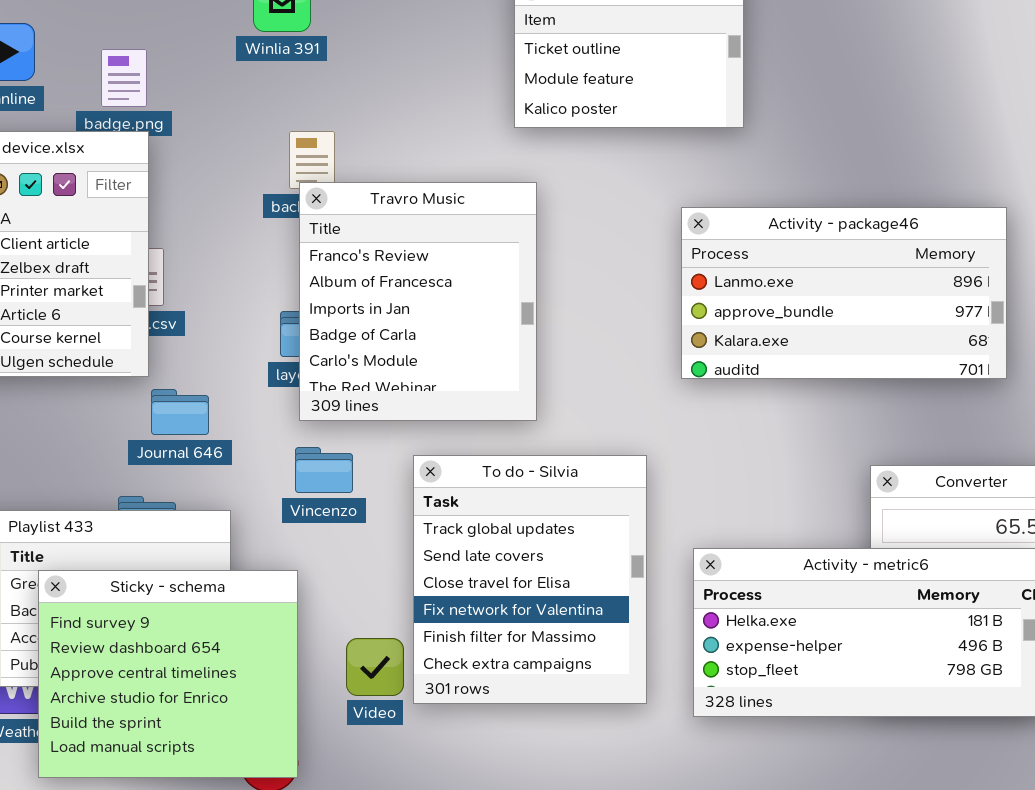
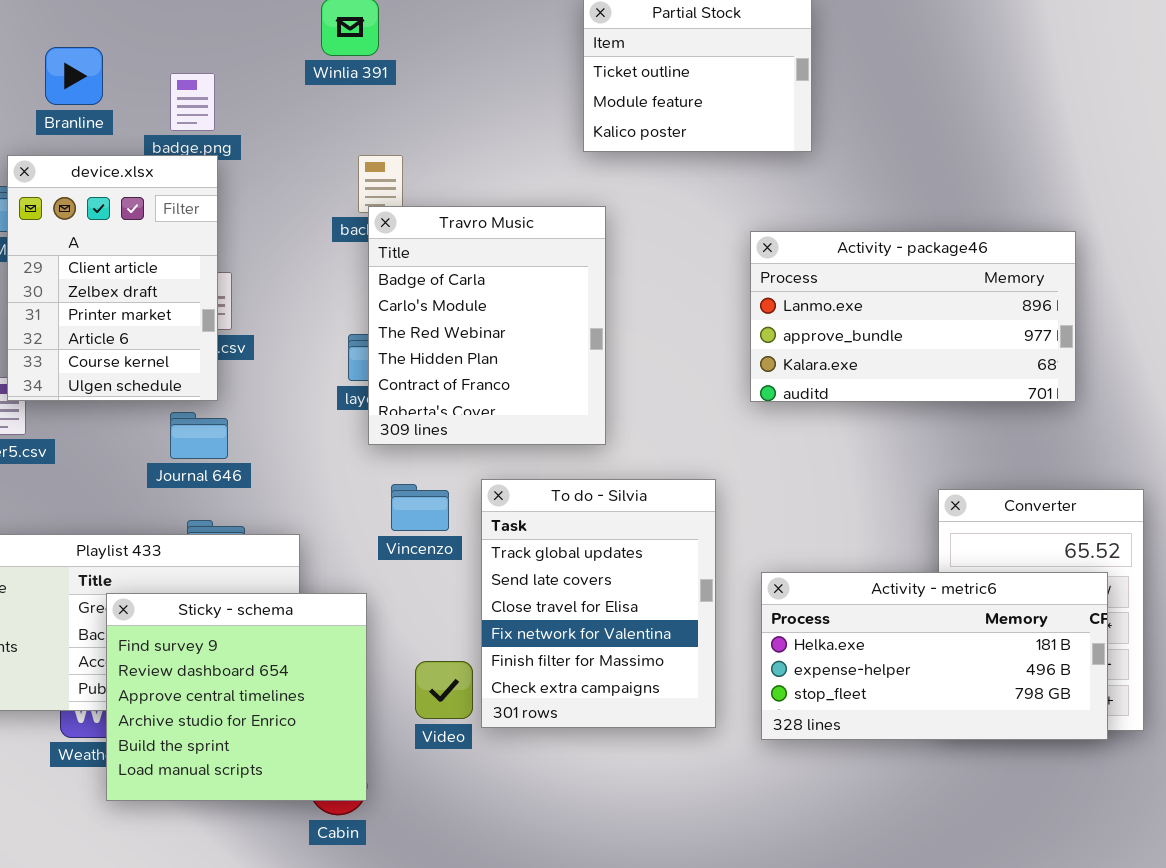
Travro Music: [299,182,537,421] -> [368,206,606,445], scrolled down 3 rows
Journal 646: [151,389,209,435] -> [170,412,228,459], moved
Vincenzo: [295,447,353,493] -> [391,484,449,531], moved

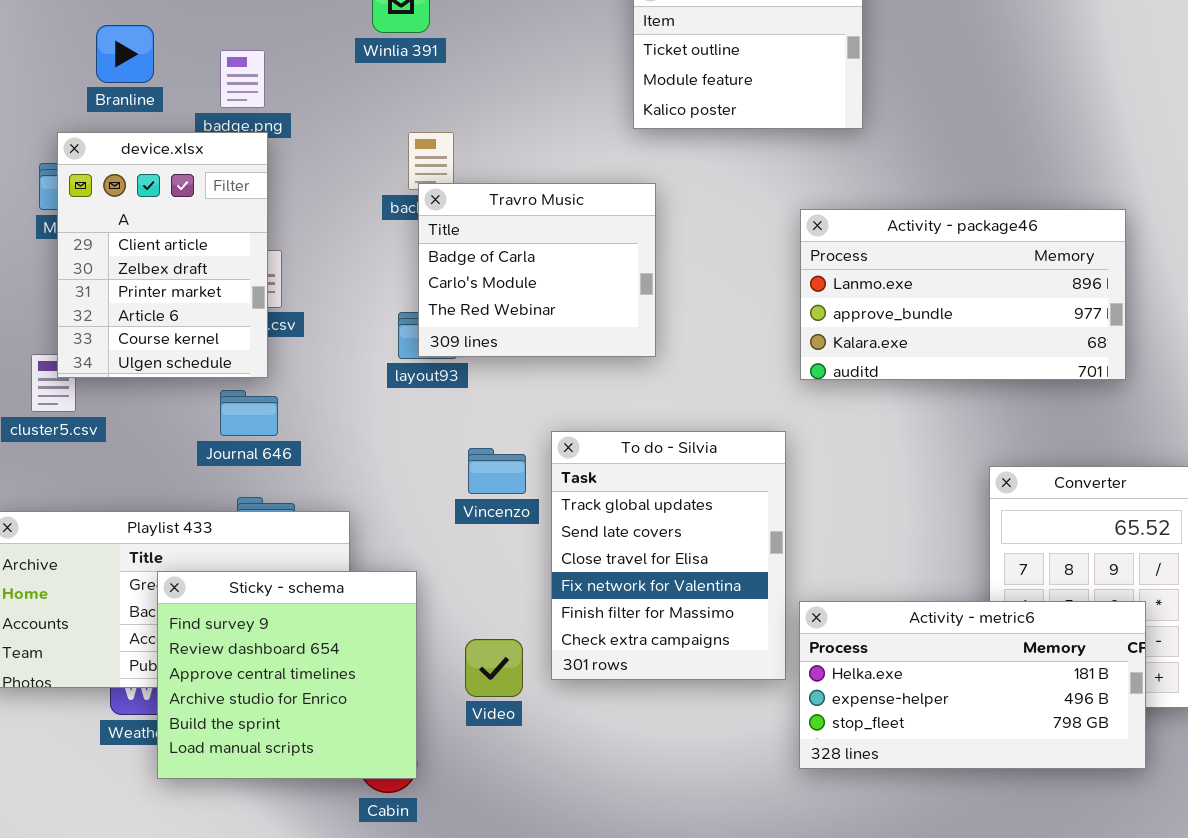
Travro Music: [368,206,606,445] -> [418,183,656,357], resized
To do - Silvia: [481,479,716,728] -> [551,431,786,680], moved
Vincenzo: [391,484,449,531] -> [468,448,526,494], moved
Activity - metric6: [761,572,1108,740] -> [799,601,1146,769], moved

